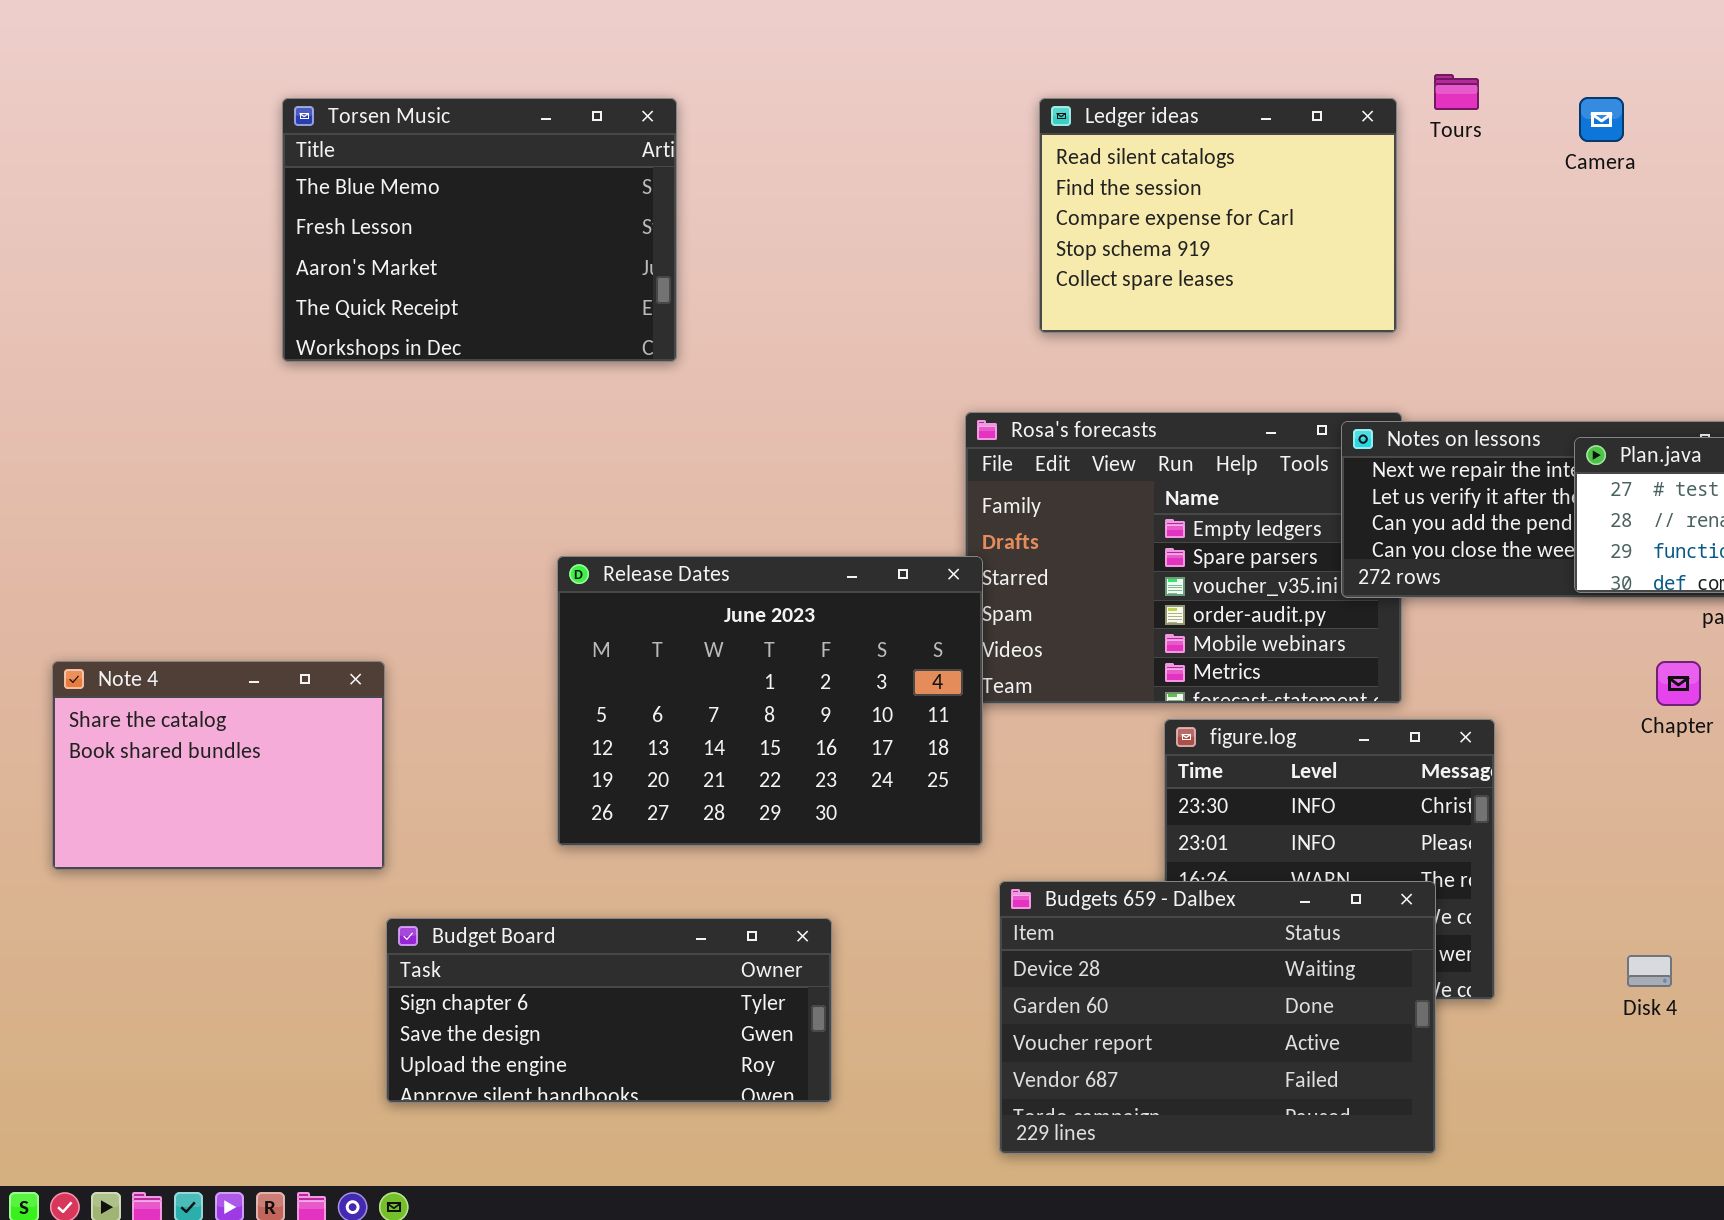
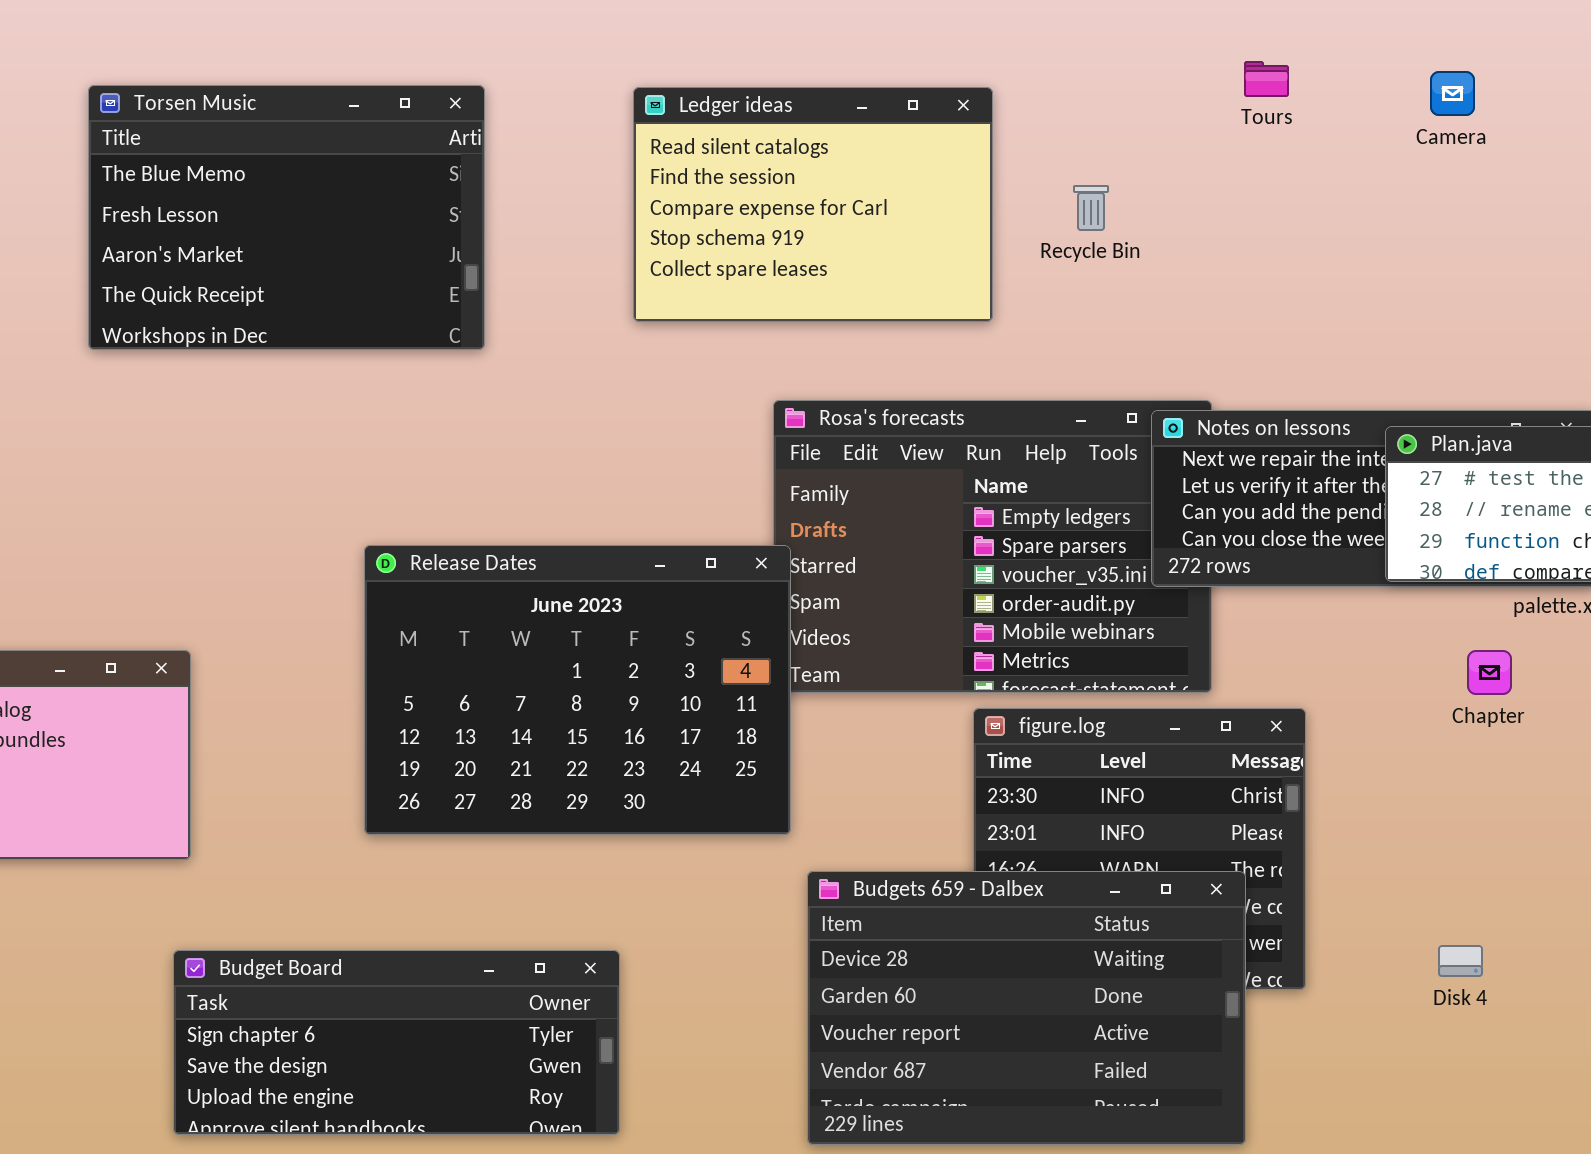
Camera: [1579,97,1624,142] -> [1430,71,1475,116], moved
Ledger ideas: [1039,98,1397,333] -> [633,87,993,322], moved
Budget Board: [386,918,832,1103] -> [173,950,620,1135], moved

